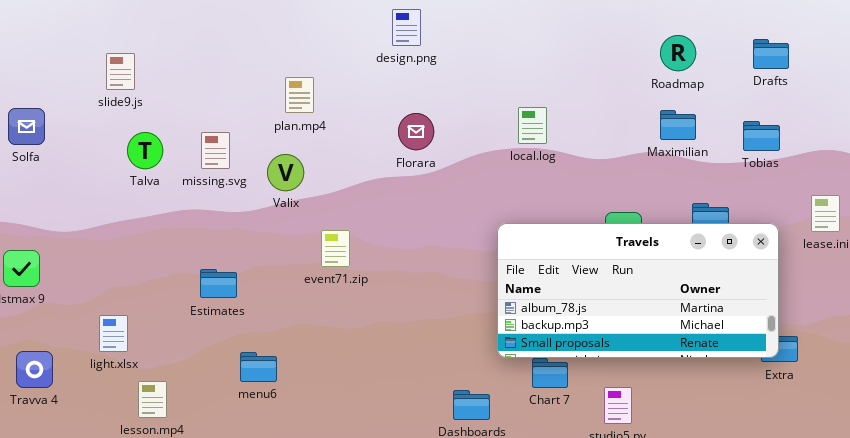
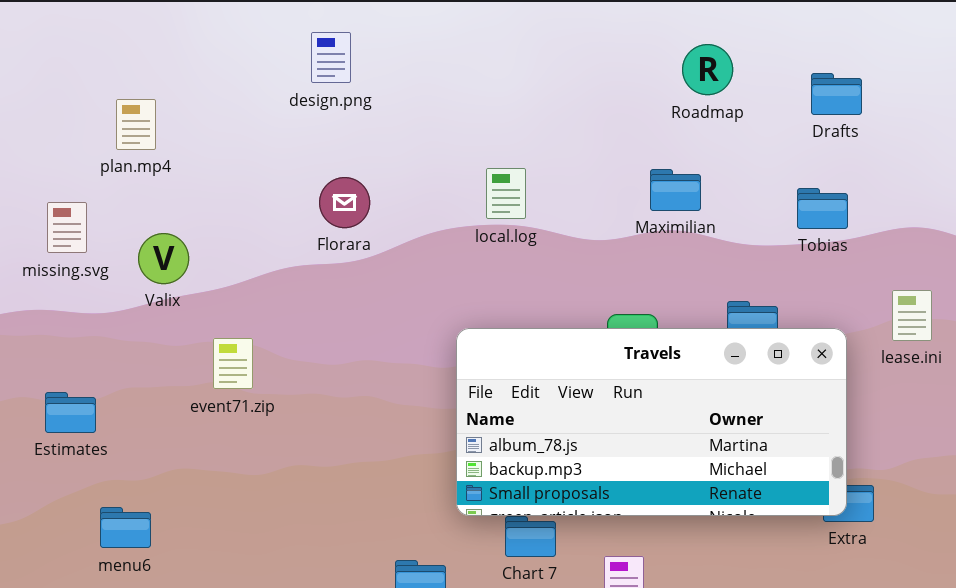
Roadmap: [660,35,696,71] -> [682,44,733,95], moved
plan.mp4: [285,77,314,113] -> [116,99,156,150], moved
Maximilian: [660,110,696,140] -> [650,169,701,211], moved

